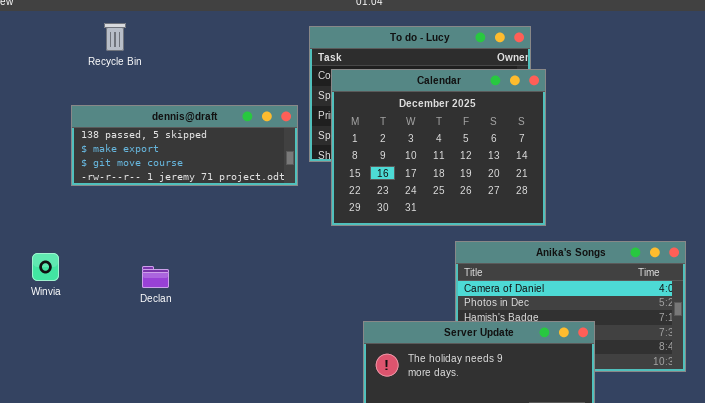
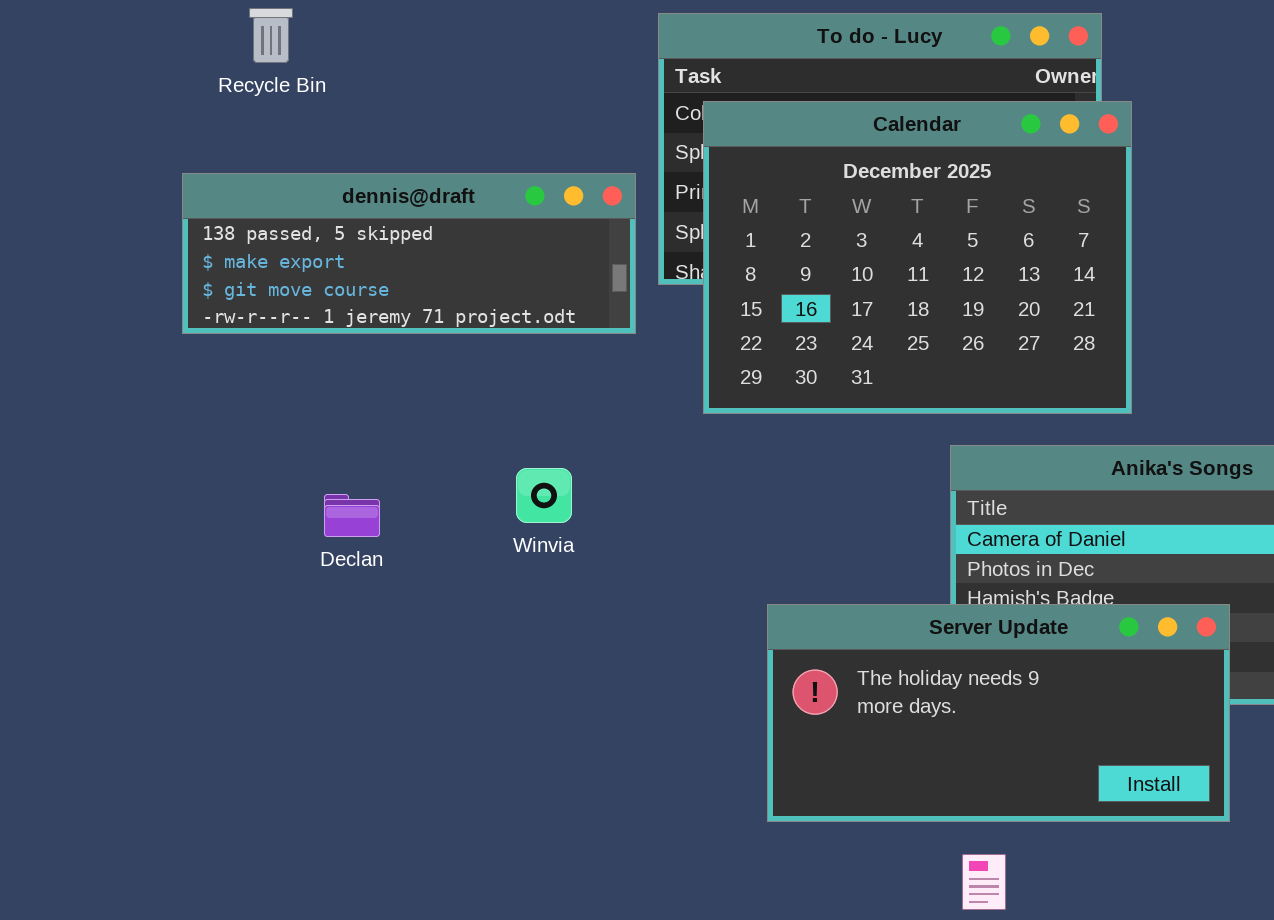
Winvia: [32,253,59,281] -> [516,468,572,523], moved

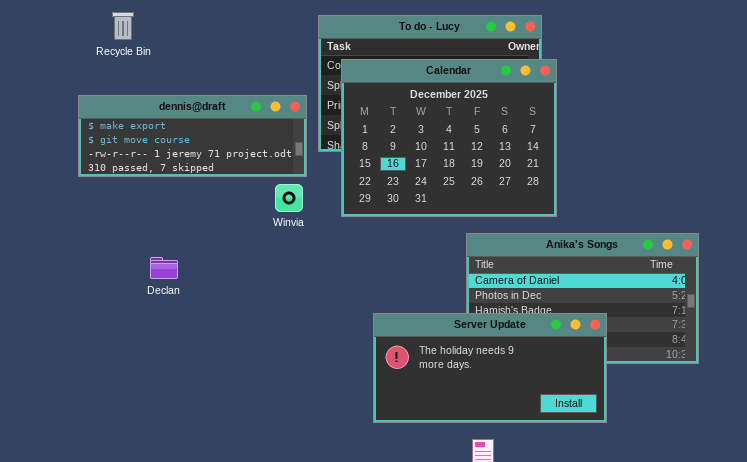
dennis@draft: [182,173,636,334] -> [78,95,307,177], scrolled down 1 row
Winvia: [516,468,572,523] -> [275,184,303,212], moved

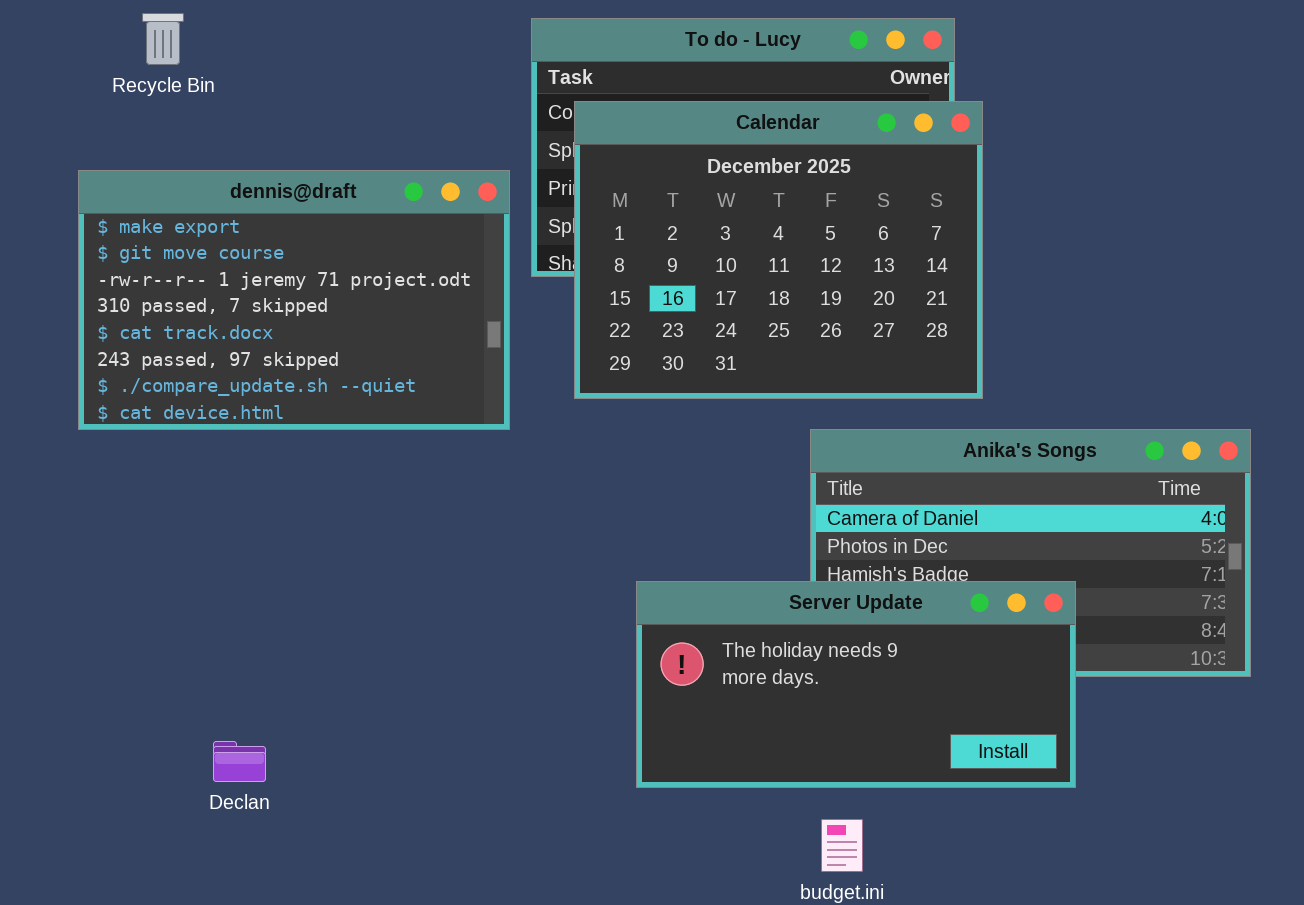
dennis@draft: [78,95,307,177] -> [78,170,510,430], resized
Declan: [150,257,178,279] -> [213,741,266,782], moved

